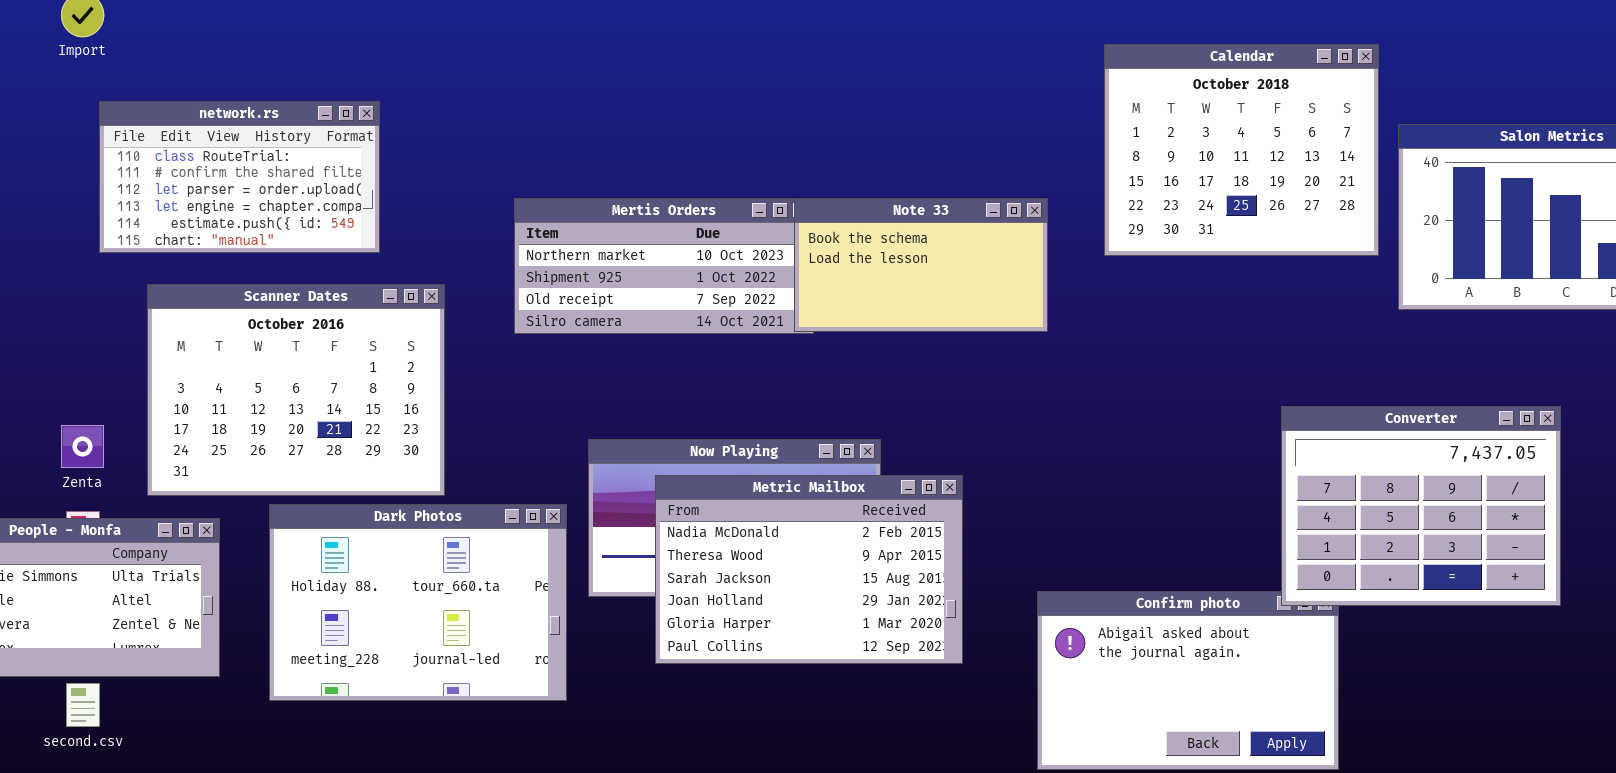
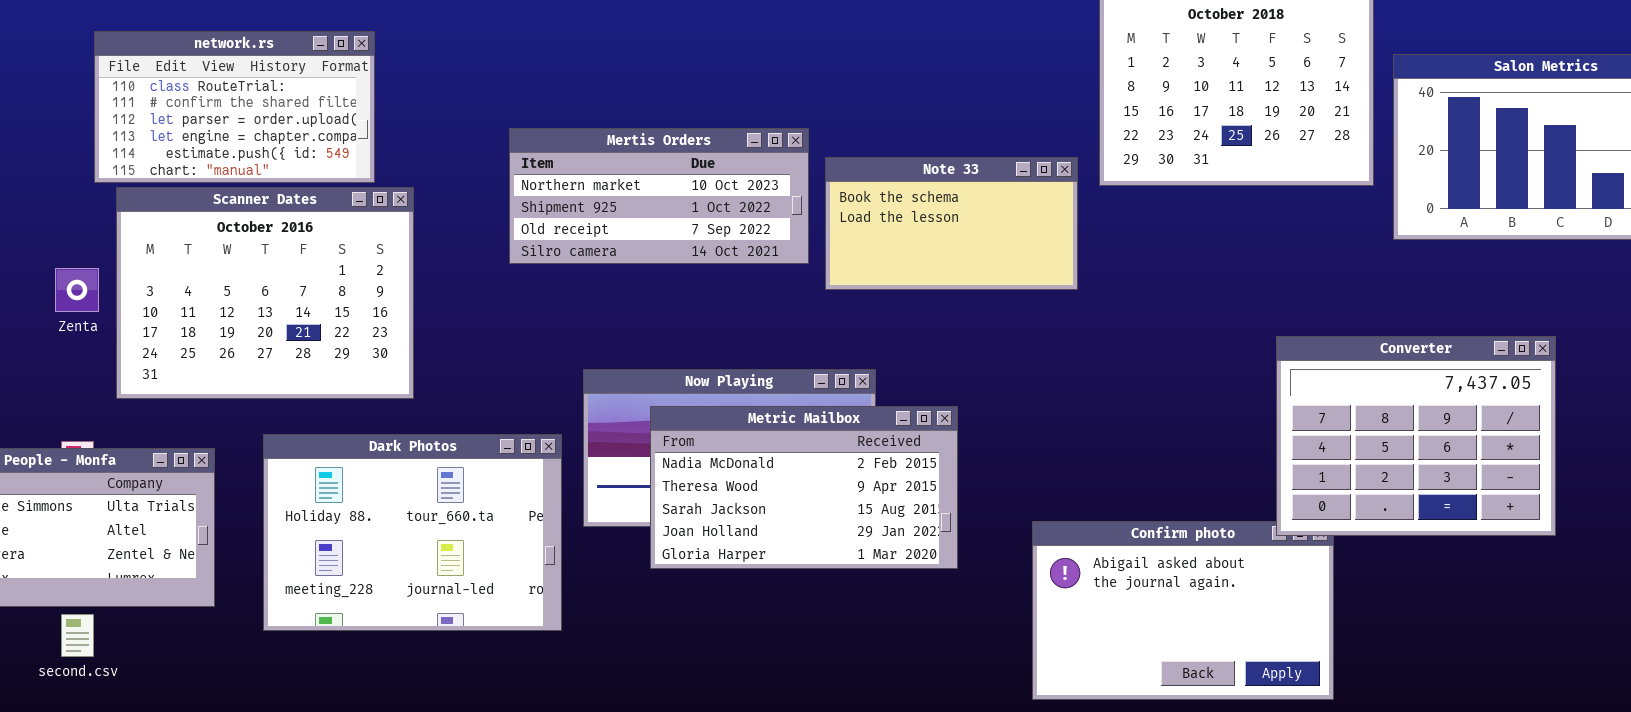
Note 33: [794,198,1048,332] -> [825,157,1078,290], moved
Scanner Dates: [147,284,445,496] -> [116,187,414,399], moved
Zenta: [61,425,104,468] -> [55,268,99,312], moved
Metric Mailbox: [655,475,963,664] -> [650,406,958,569], resized

